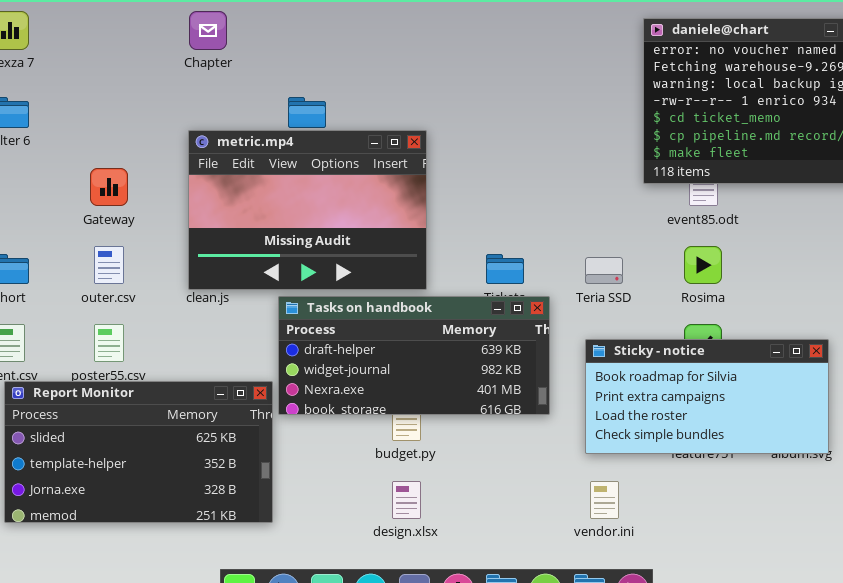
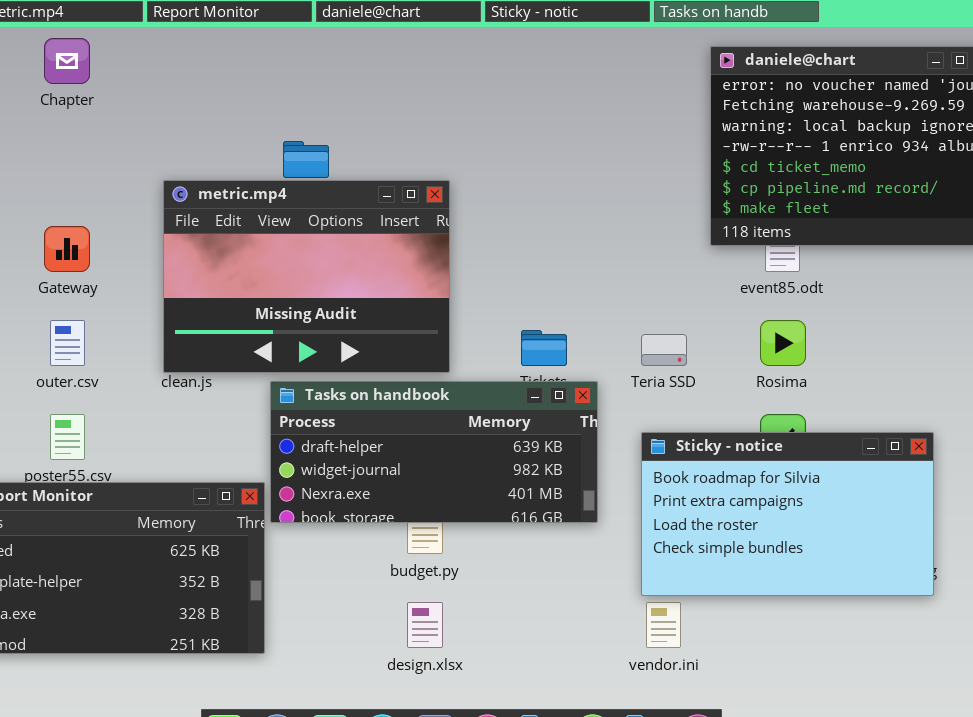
Chapter: [189,11,227,50] -> [44,38,90,84], moved
Sticky - notice: [585,339,829,454] -> [641,432,934,596], resized

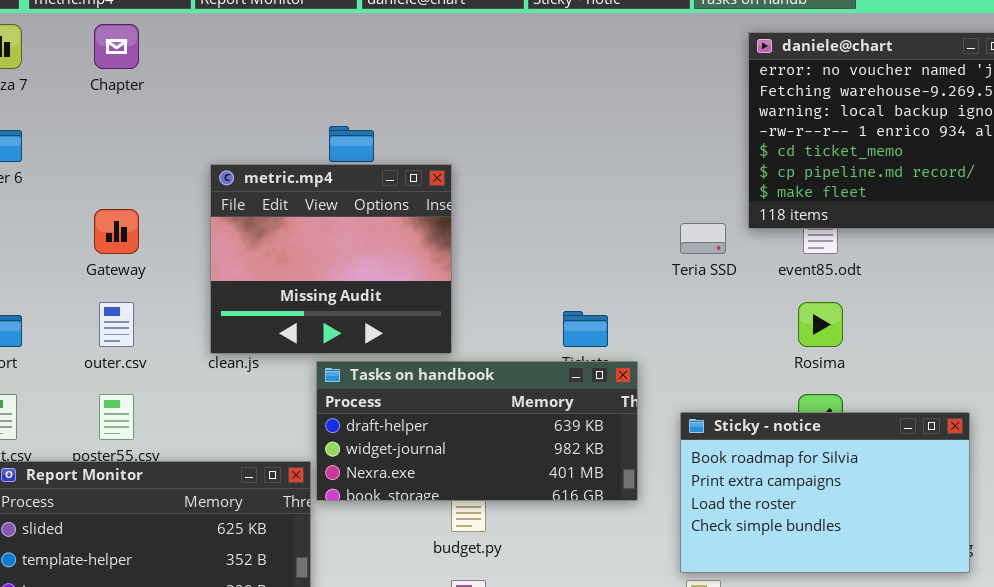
metric.mp4: [163,180,450,373] -> [210,164,452,354], resized
Teria SSD: [641,334,687,366] -> [680,223,726,254], moved

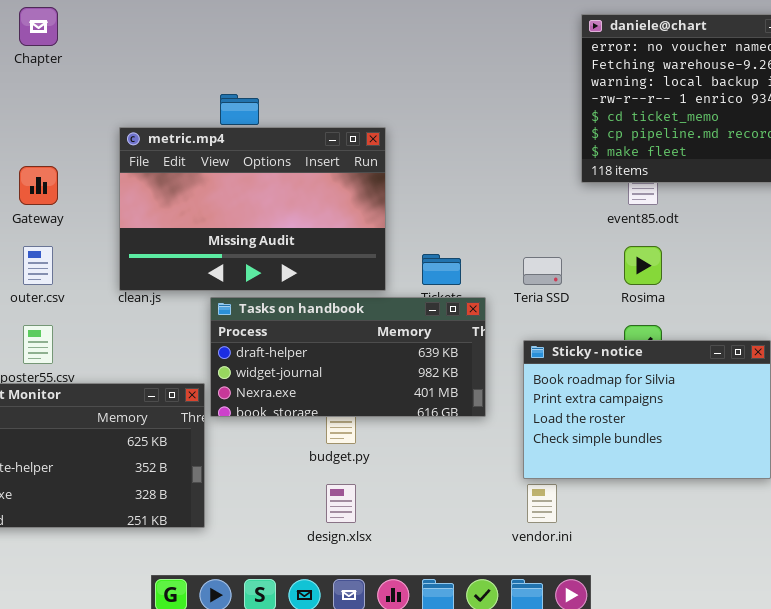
metric.mp4: [210,164,452,354] -> [119,127,386,291], resized
Teria SSD: [680,223,726,254] -> [523,257,562,285], moved

